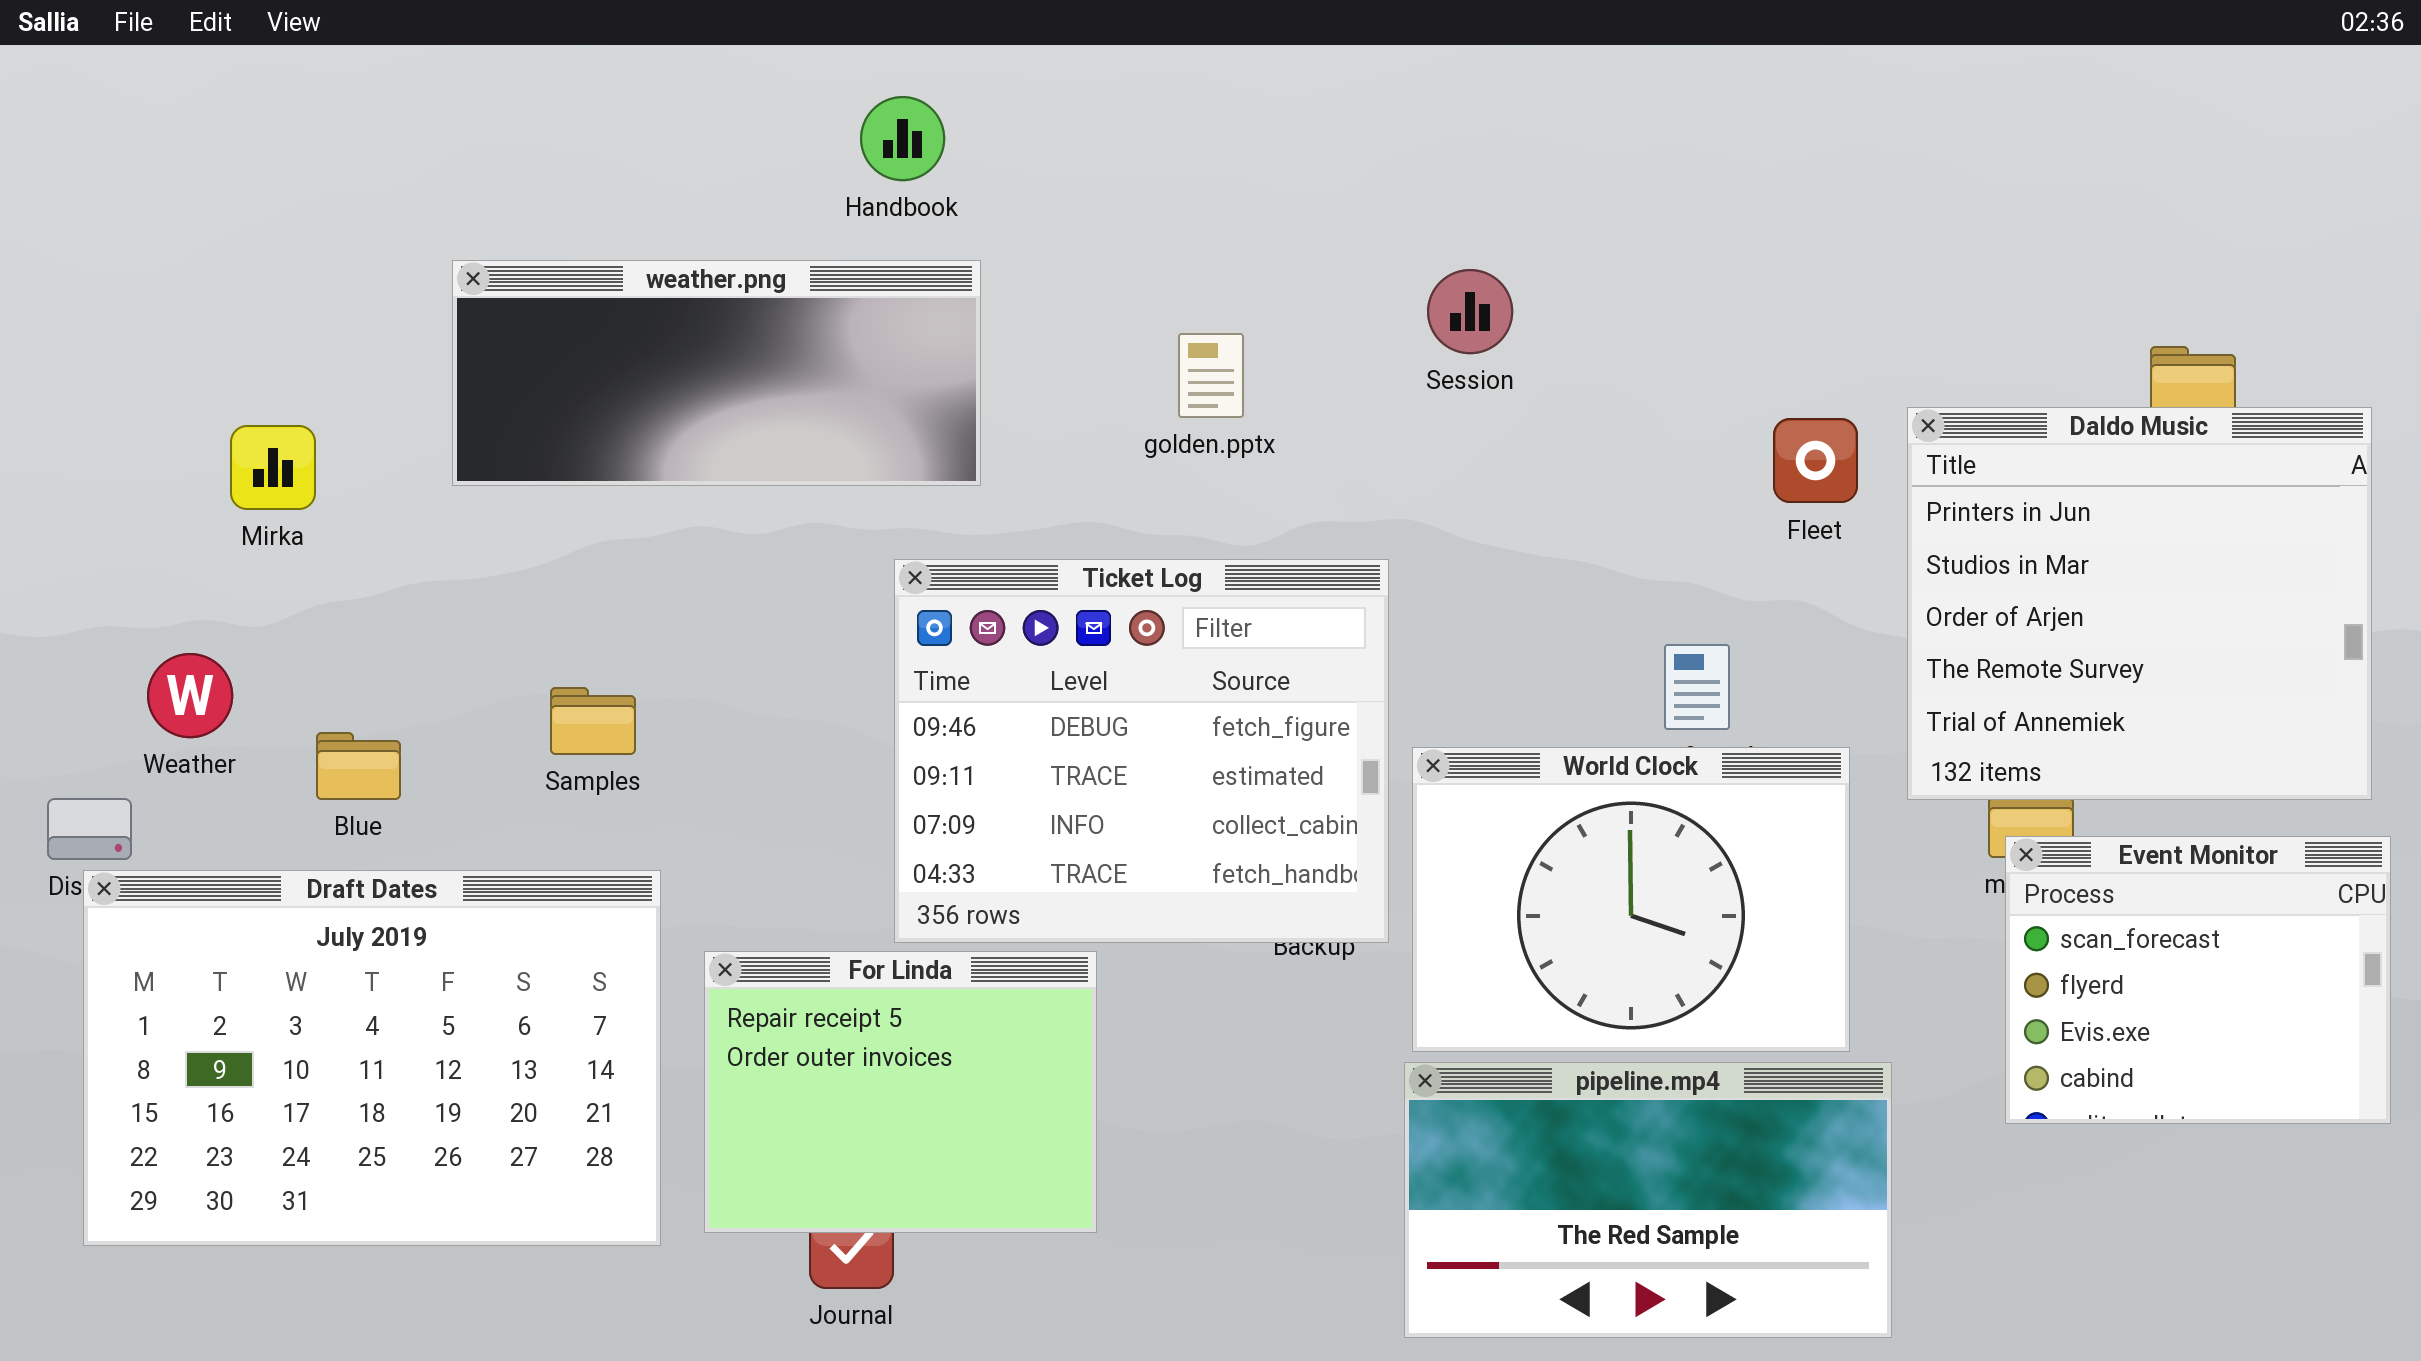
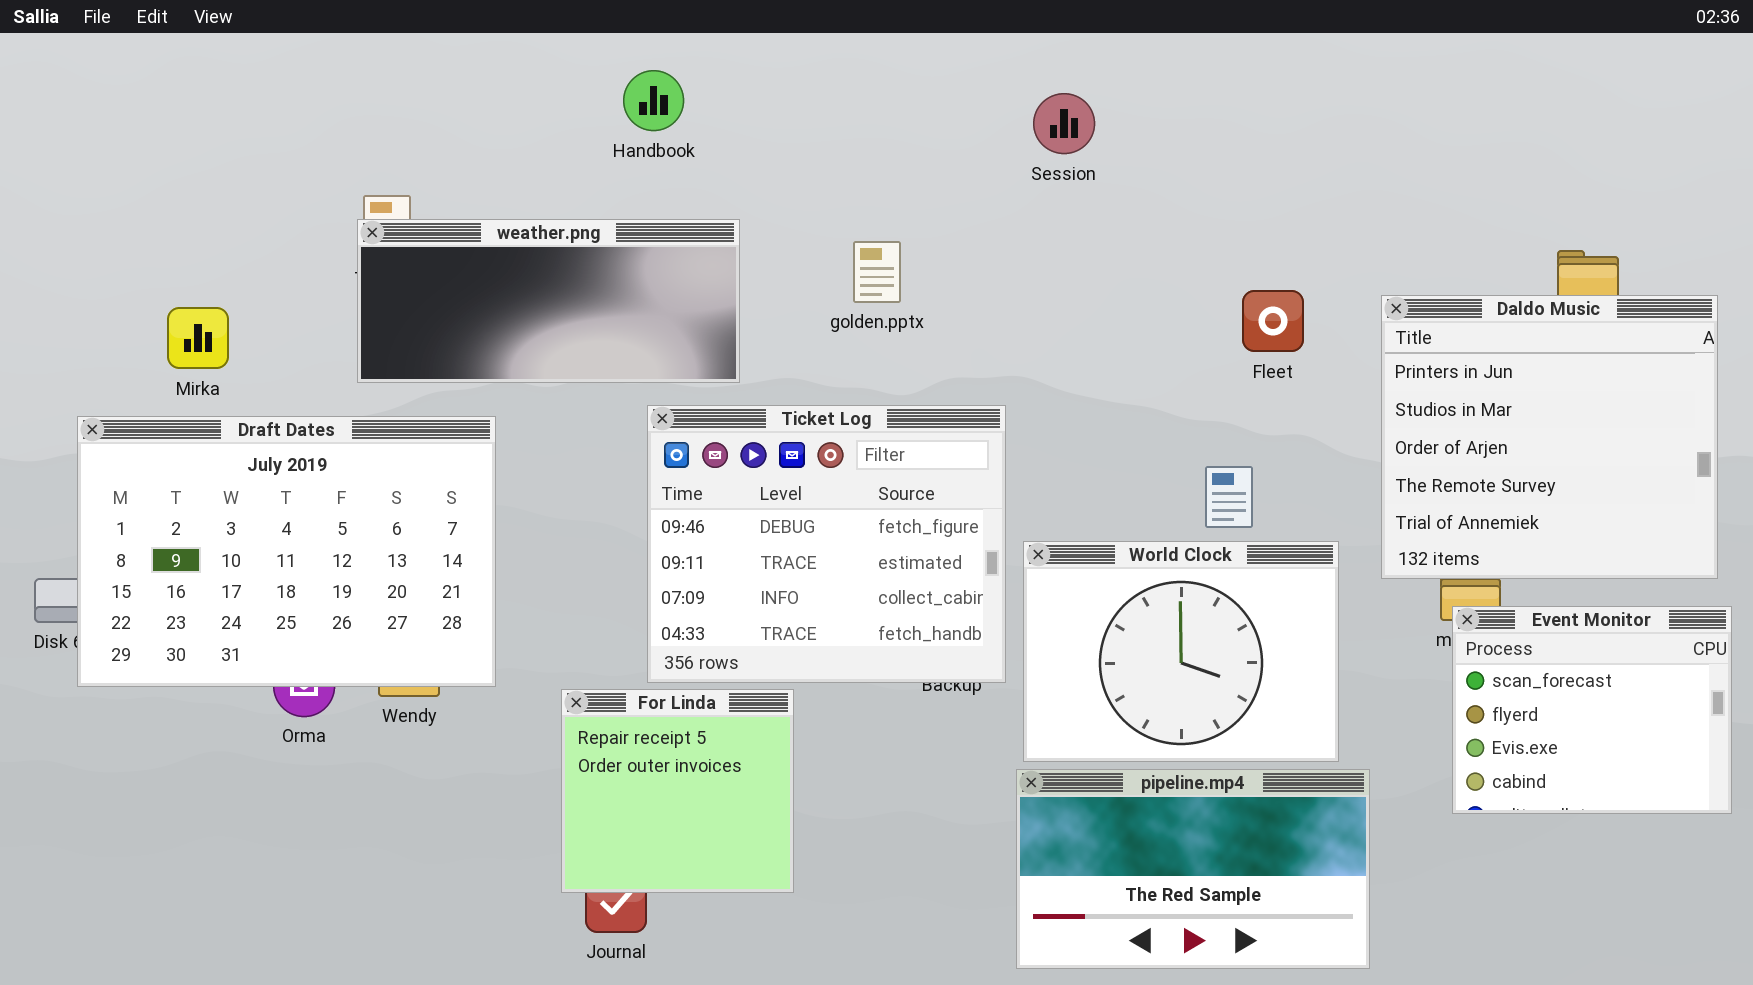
weather.png: [452,260,981,486] -> [357,219,740,383], moved
Session: [1427,269,1513,354] -> [1033,93,1095,154], moved
Fleet: [1773,418,1858,503] -> [1242,290,1304,352], moved
Draft Dates: [83,870,661,1246] -> [77,416,496,687], moved
For Linda: [704,951,1097,1233] -> [561,689,794,893], resized

